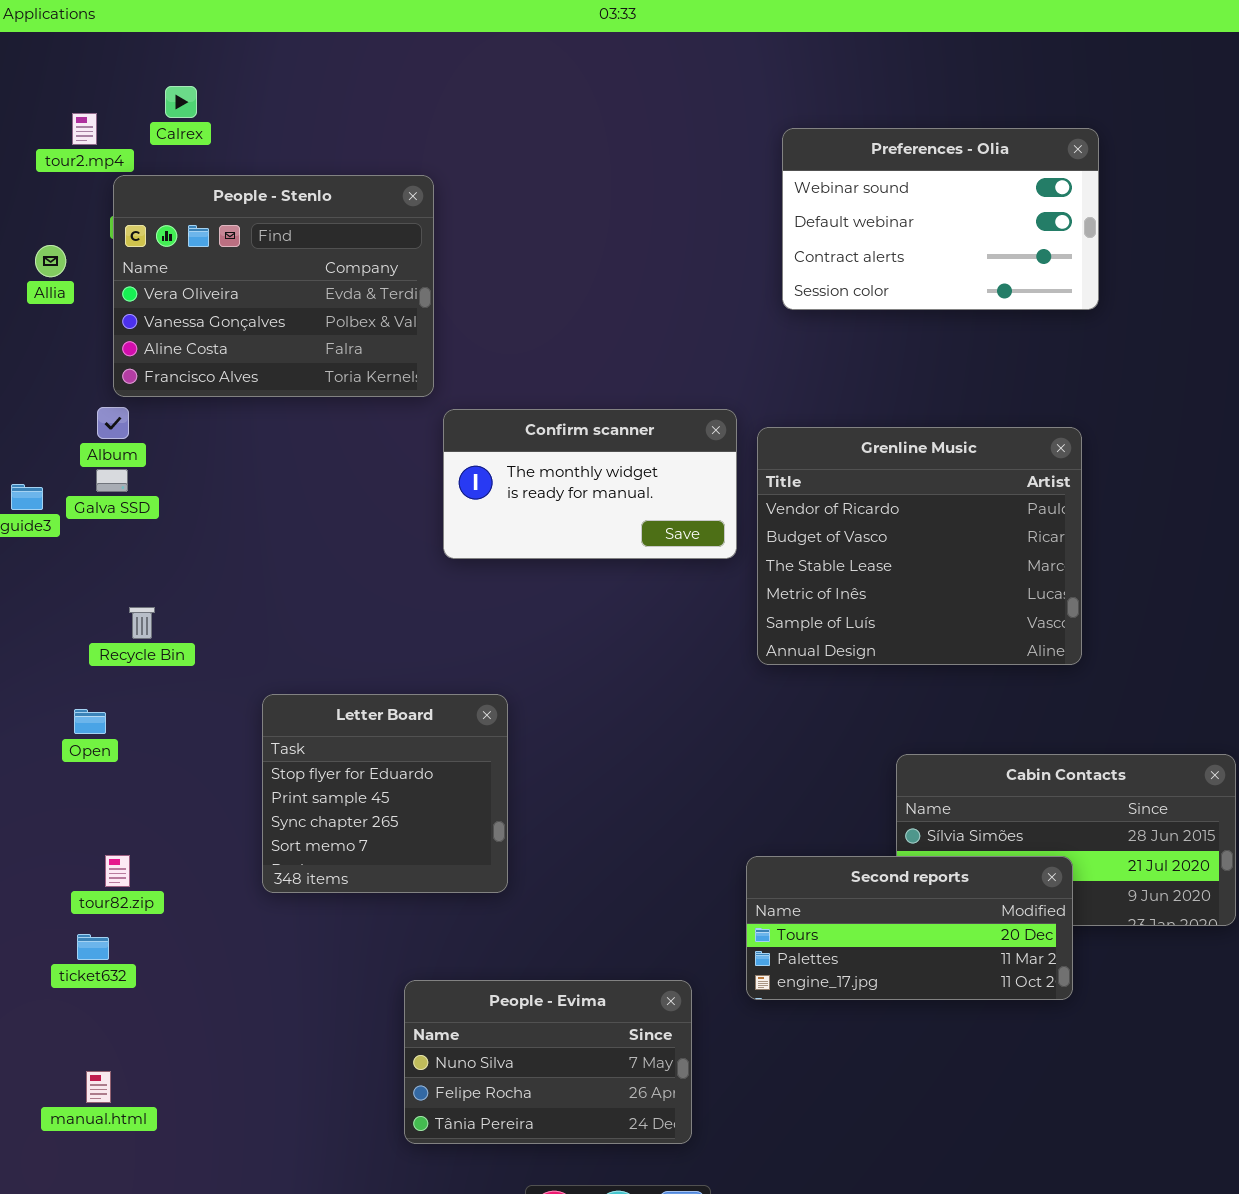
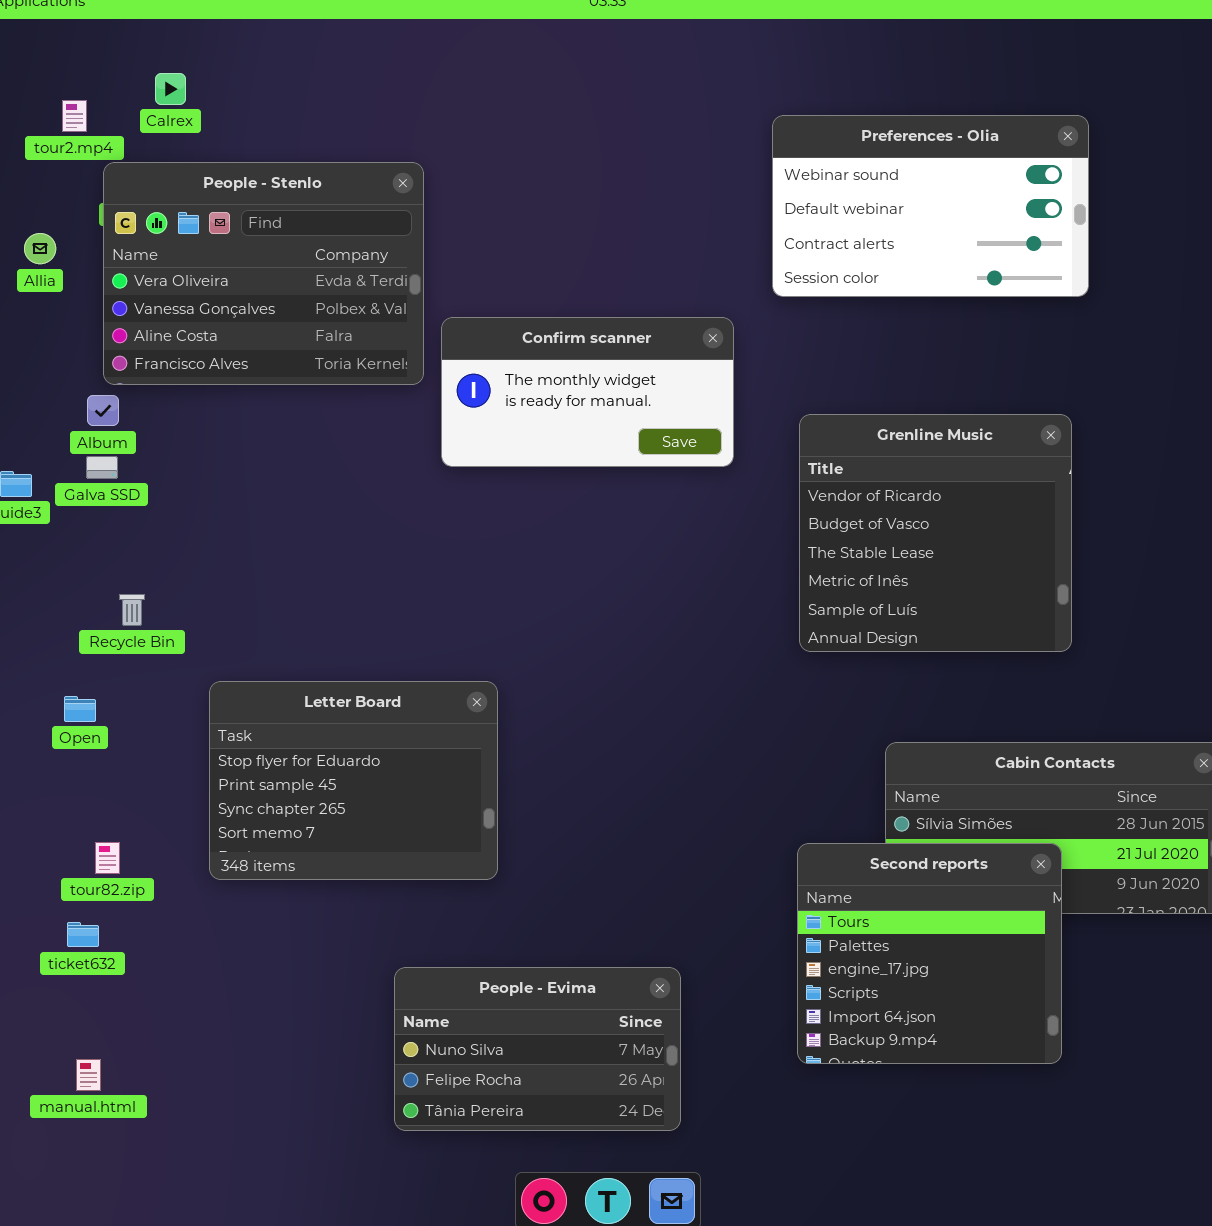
Confirm scanner: [443,409,737,559] -> [441,317,734,467], moved
Grenline Music: [757,427,1082,665] -> [799,414,1072,652], resized
Letter Board: [262,694,508,893] -> [209,681,498,880], resized
Second reports: [746,856,1073,1000] -> [797,843,1062,1064], resized

